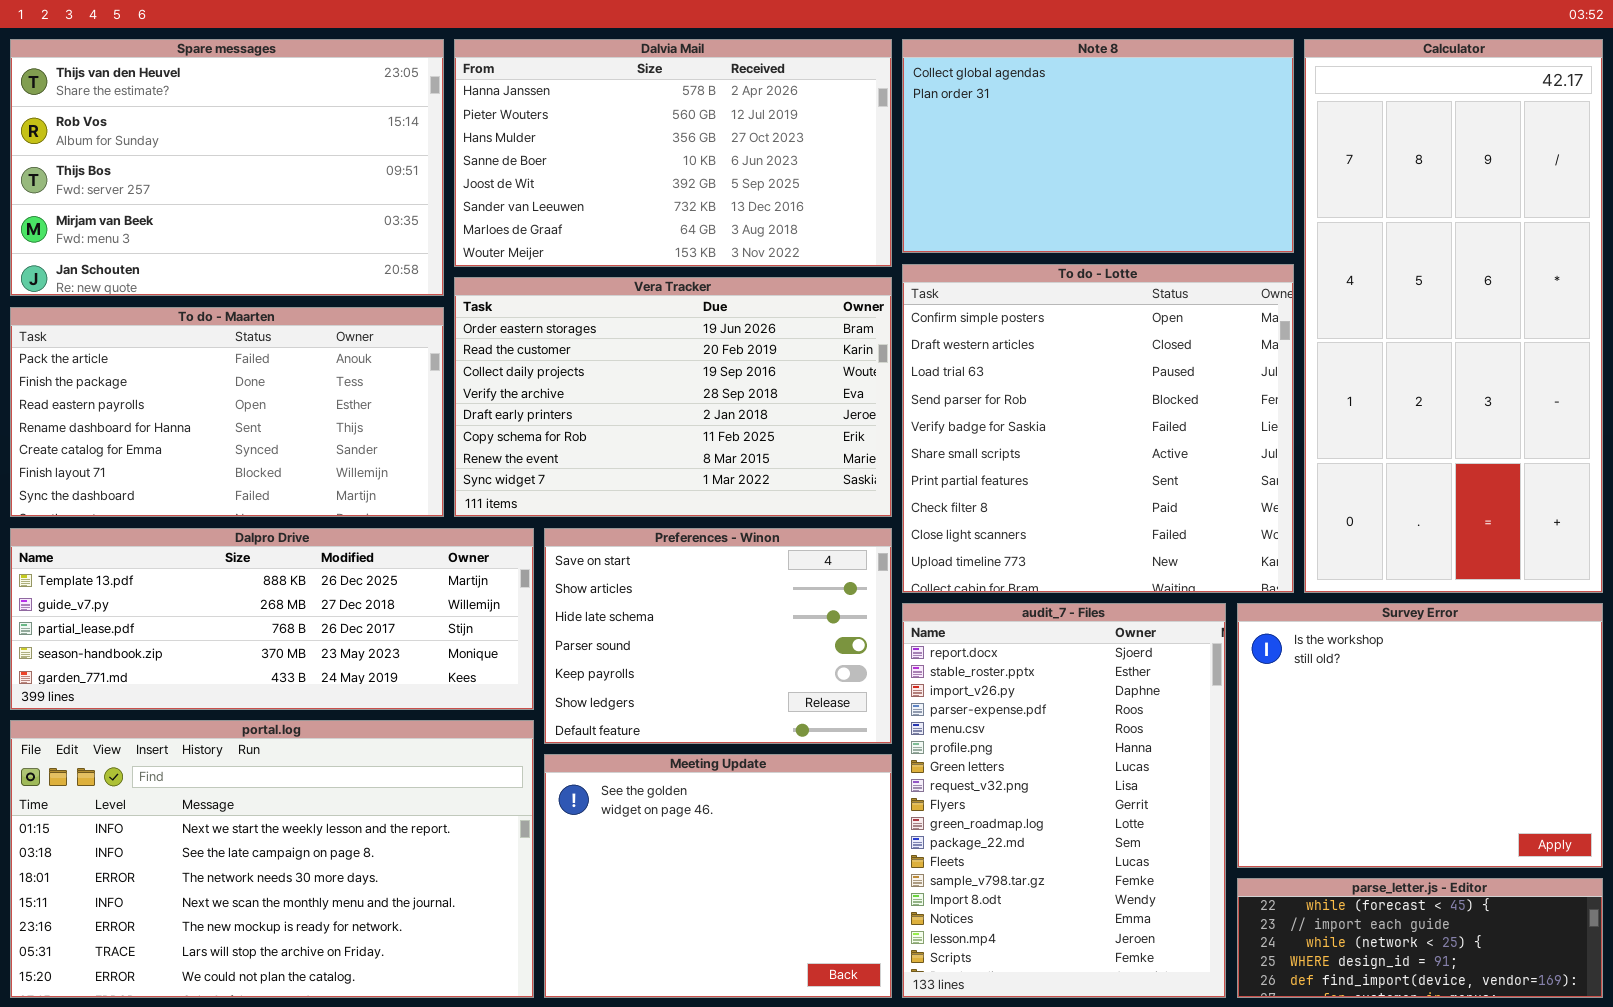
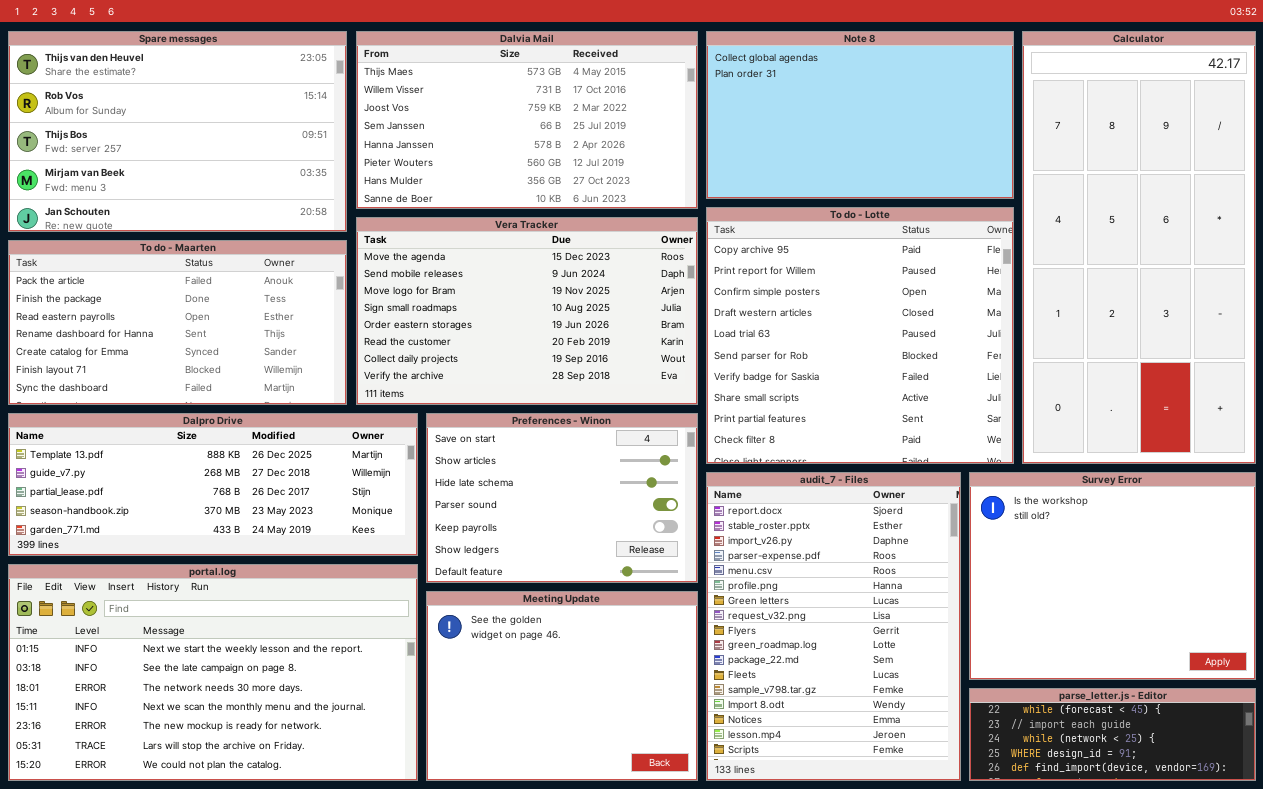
Dalvia Mail: [454,39,892,267] -> [356,31,698,209], scrolled up 4 rows
To do - Lotte: [902,264,1294,593] -> [706,207,1014,464], scrolled up 2 rows
Vera Tracker: [454,277,892,517] -> [356,217,698,405], scrolled up 4 rows

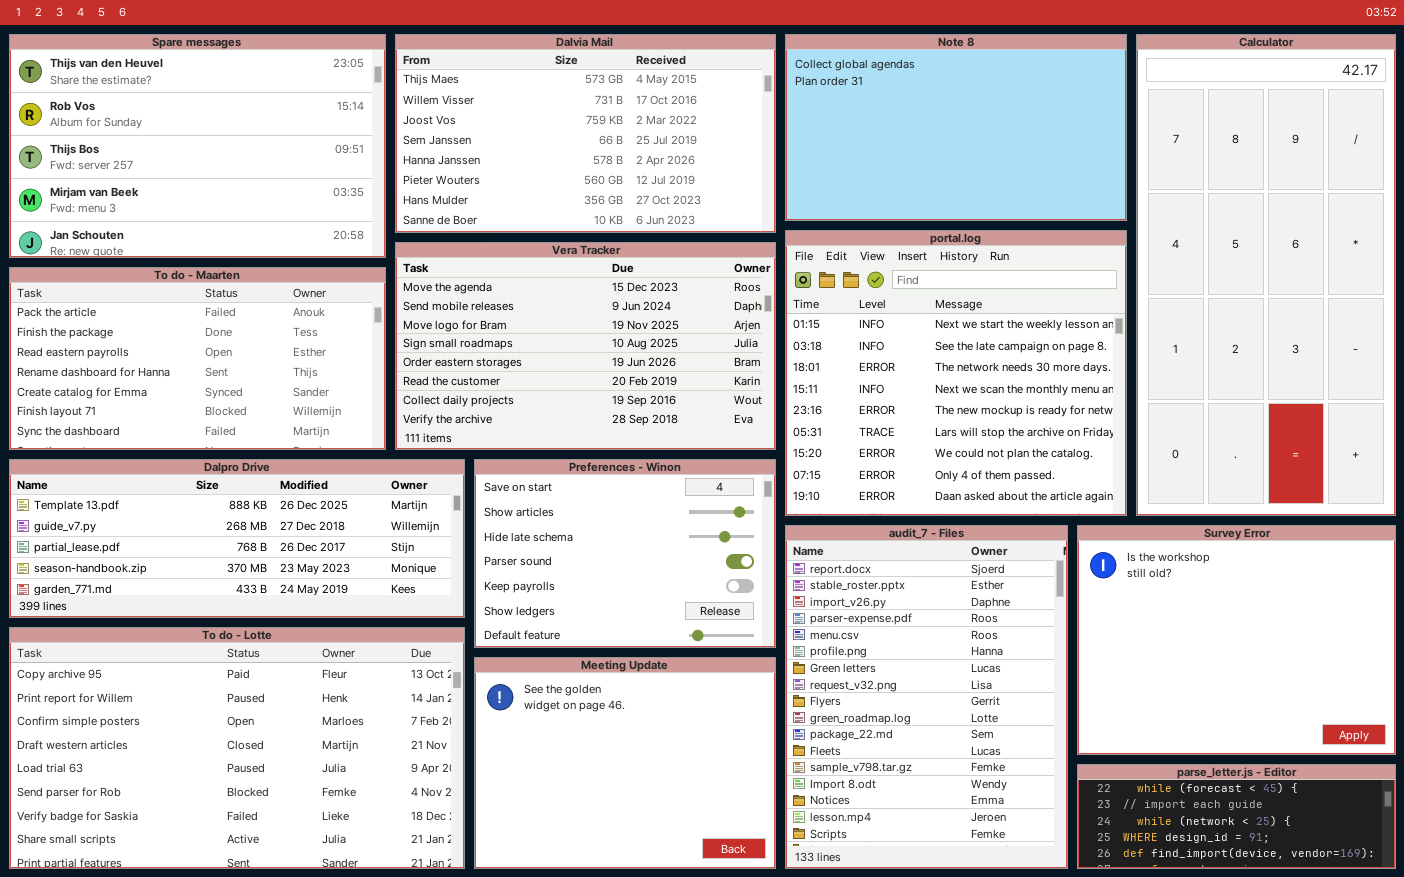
To do - Lotte: [706,207,1014,464] -> [9,627,465,869], moved, resized
portal.log: [8,564,418,781] -> [785,230,1127,516], moved, resized

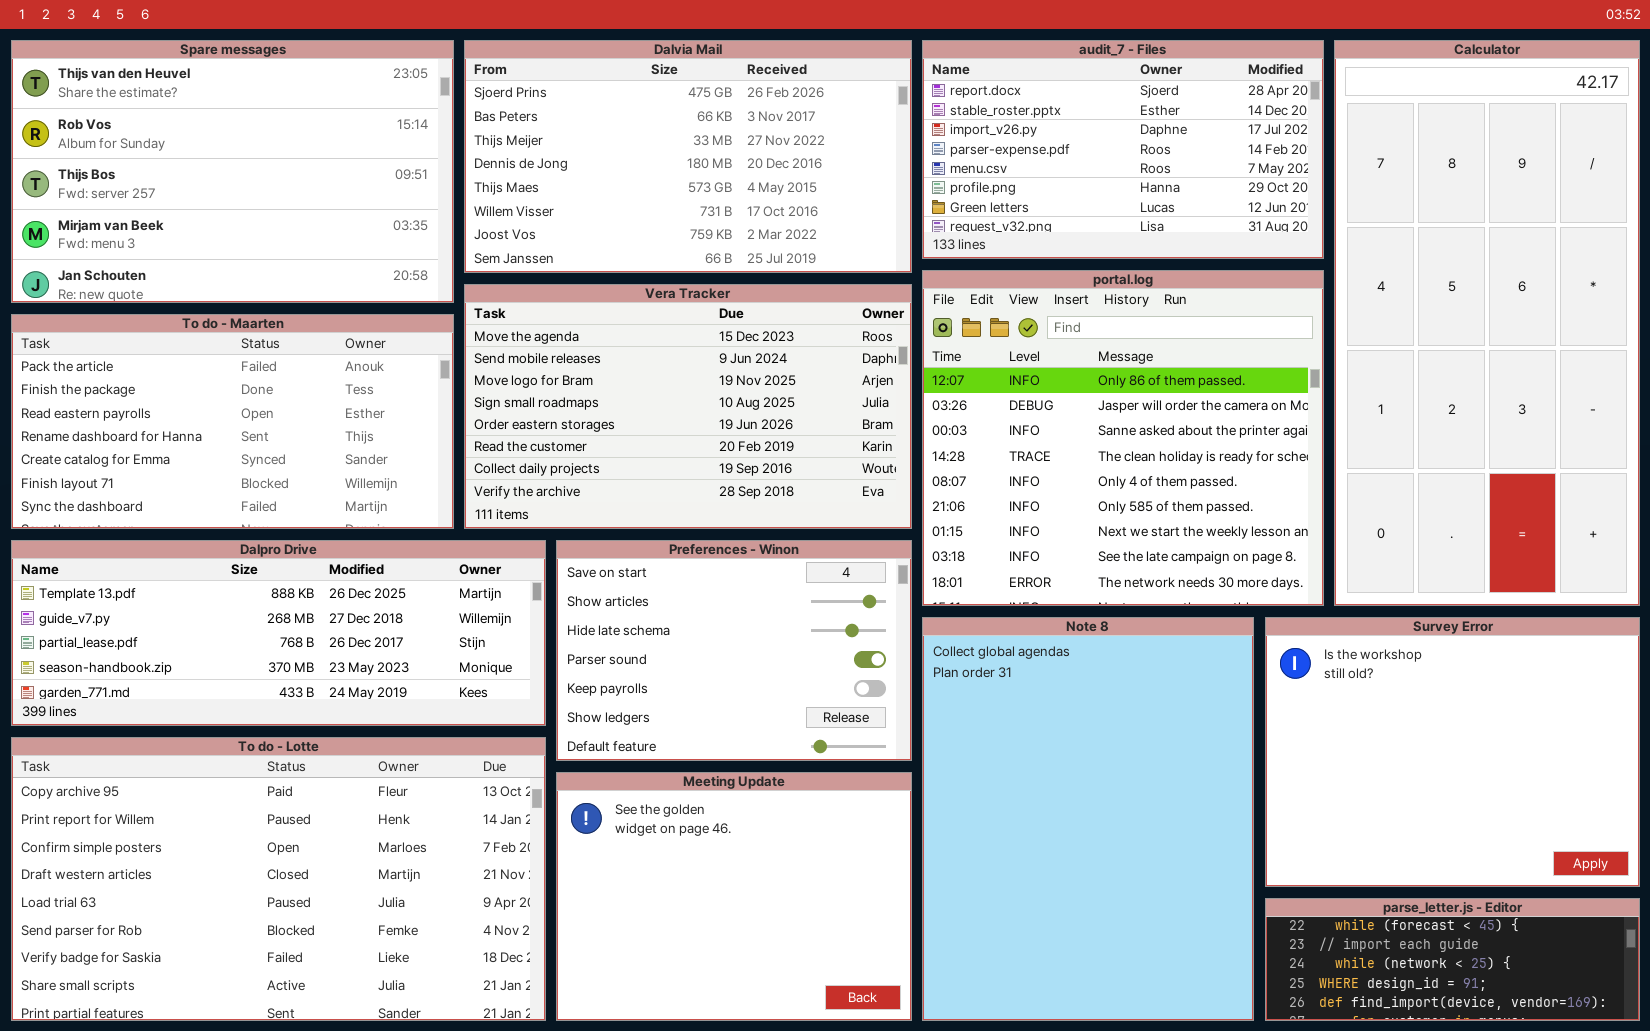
Dalvia Mail: [395,34,776,233] -> [464,40,912,273], scrolled up 4 rows
Note 8: [785,34,1127,221] -> [922,617,1254,1021], moved, resized
portal.log: [785,230,1127,516] -> [922,270,1324,606], scrolled up 6 rows
audit_7 - Files: [785,525,1068,869] -> [922,40,1324,259], moved, resized

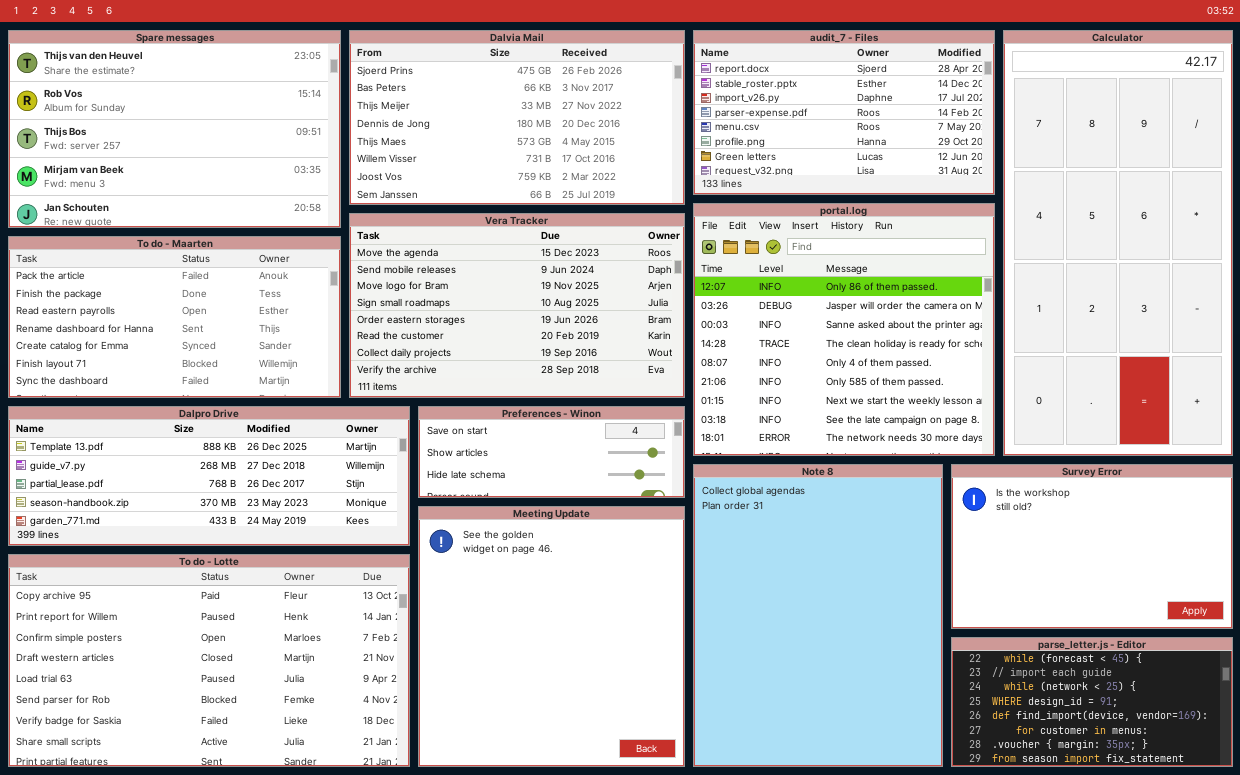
Preferences - Winon: [556,540,912,761] -> [418,406,685,498], resized
Survey Error: [1265,617,1640,887] -> [951,464,1233,629], resized
Meeting Update: [556,772,912,1021] -> [418,506,685,767], resized
parse_letter.js - Editor: [1265,898,1640,1021] -> [951,637,1233,767], resized

